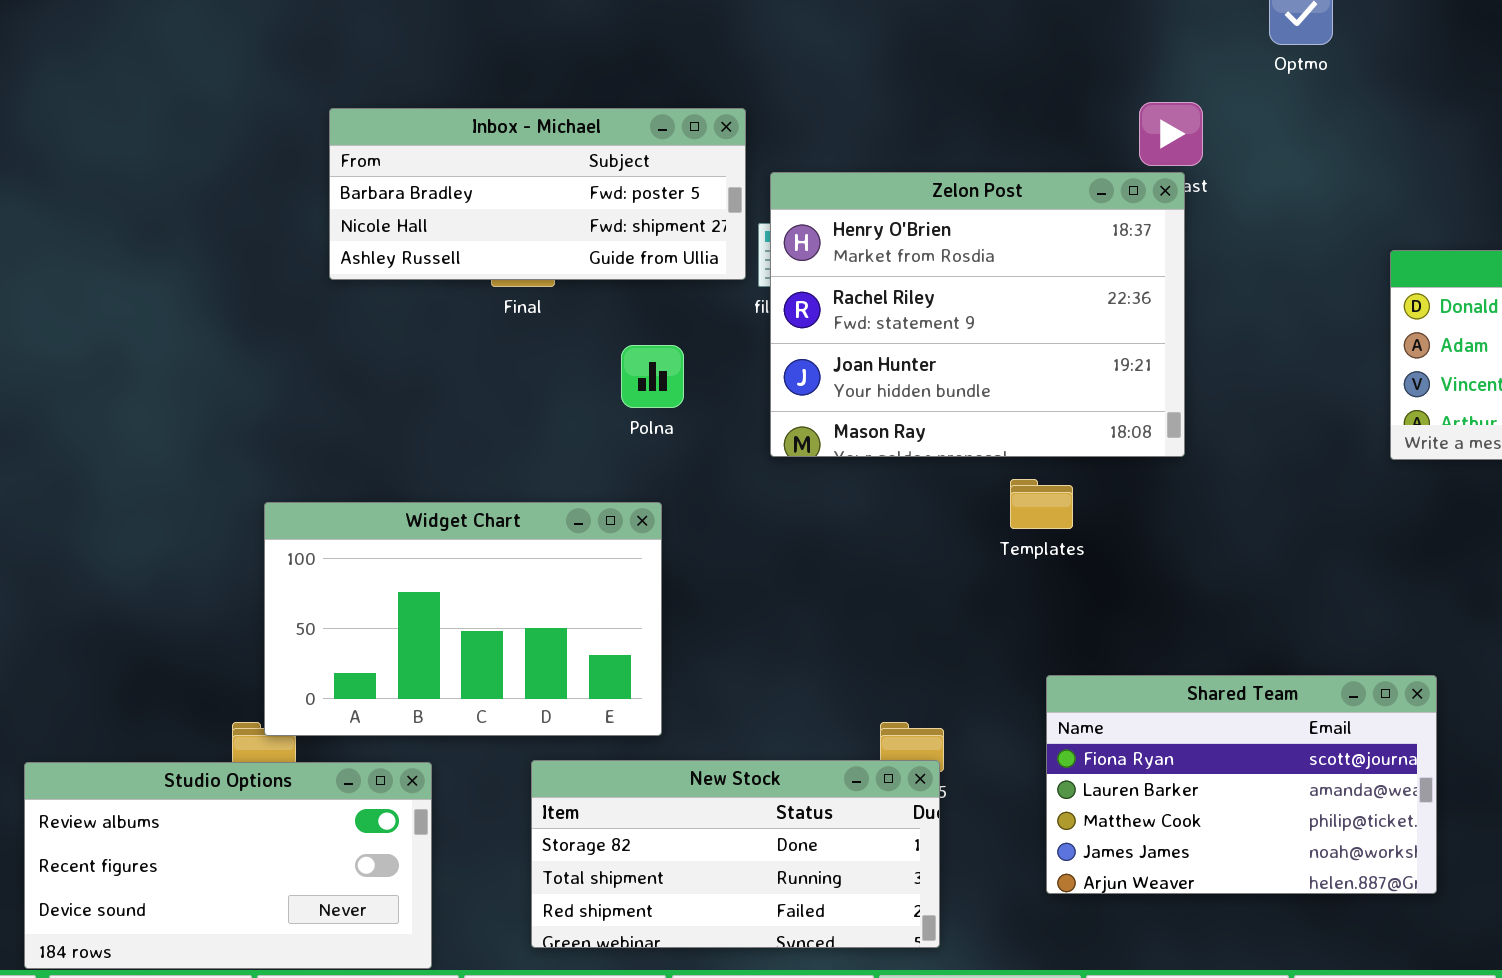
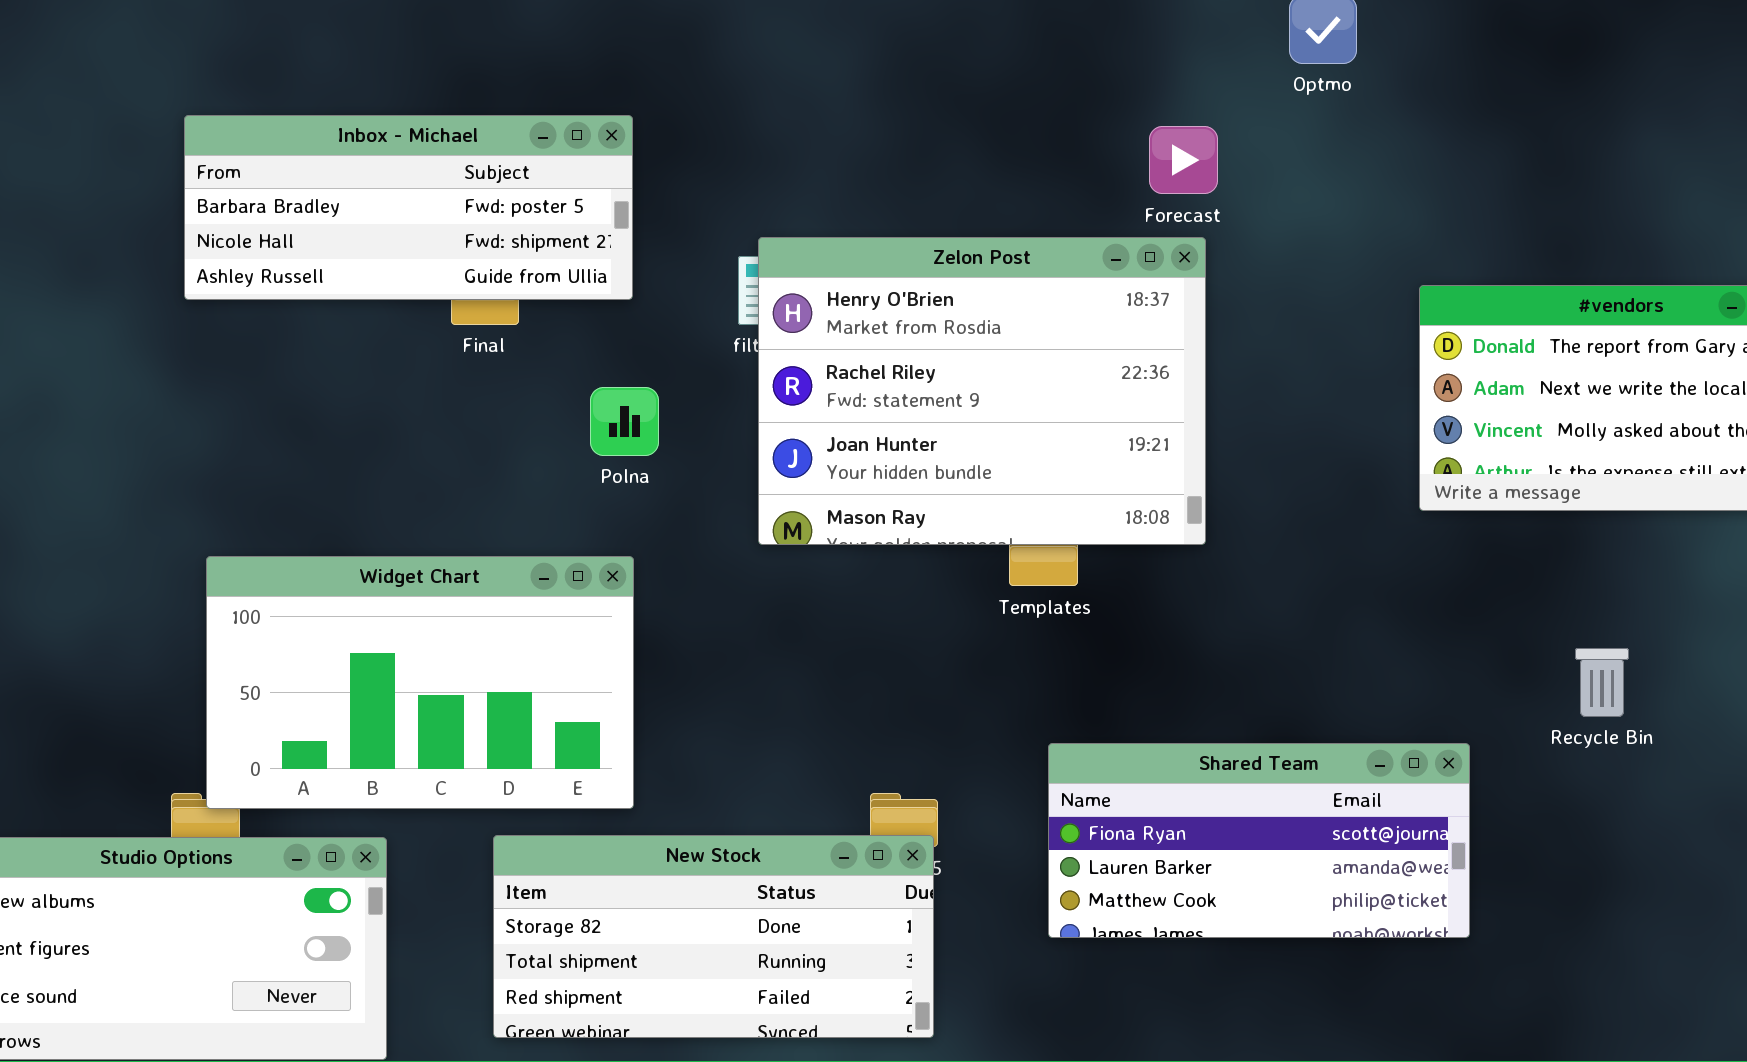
Inbox - Michael: [329,108,746,280] -> [184,115,633,300], moved
Zelon Post: [770,172,1185,457] -> [758,237,1206,545], moved
Shared Team: [1046,675,1437,894] -> [1048,743,1470,938], resized

